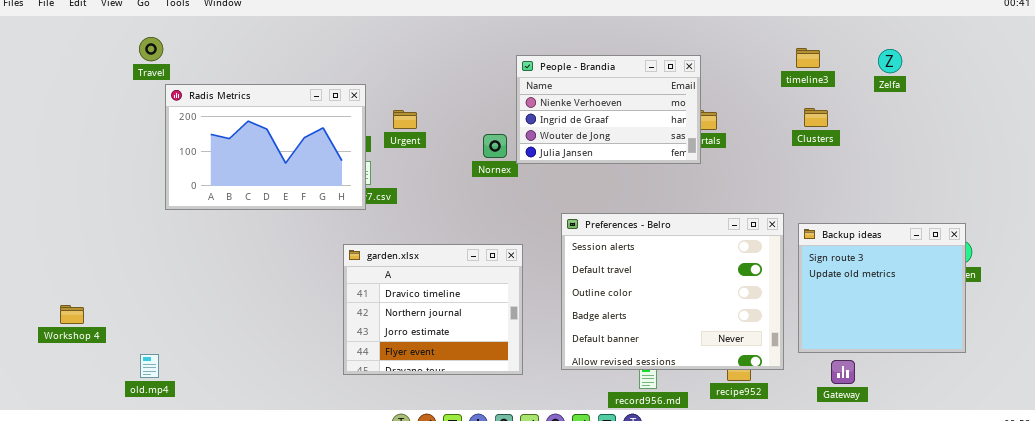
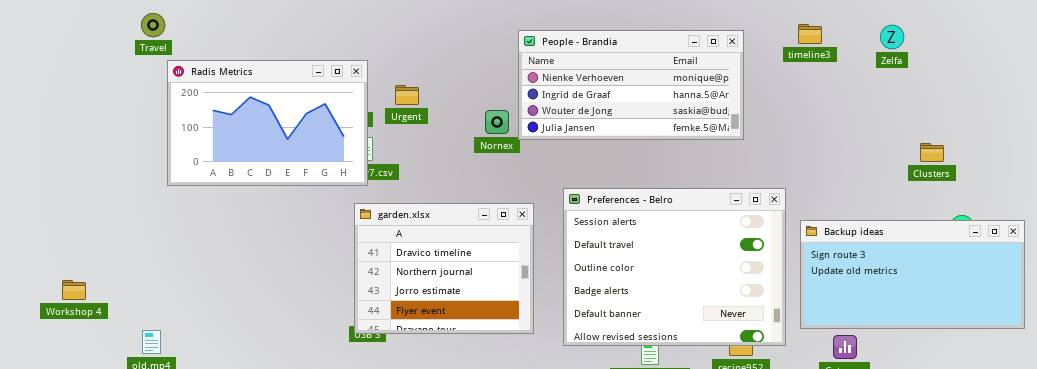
People - Brandia: [516,55,701,164] -> [518,30,744,140], resized
Clusters: [804,108,828,127] -> [920,143,944,162], moved
Backup ideas: [798,223,966,353] -> [800,220,1025,329], resized
garden.xlsx: [343,244,523,375] -> [354,203,534,334], moved

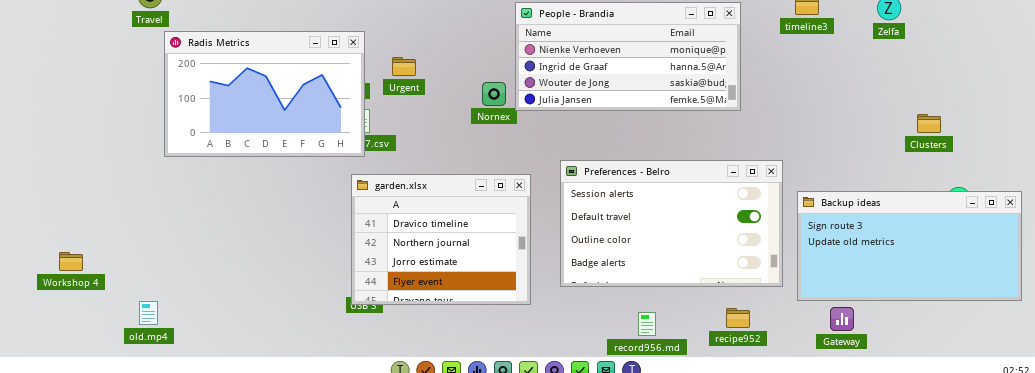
Preferences - Belro: [563,188,786,346] -> [560,160,783,287], resized

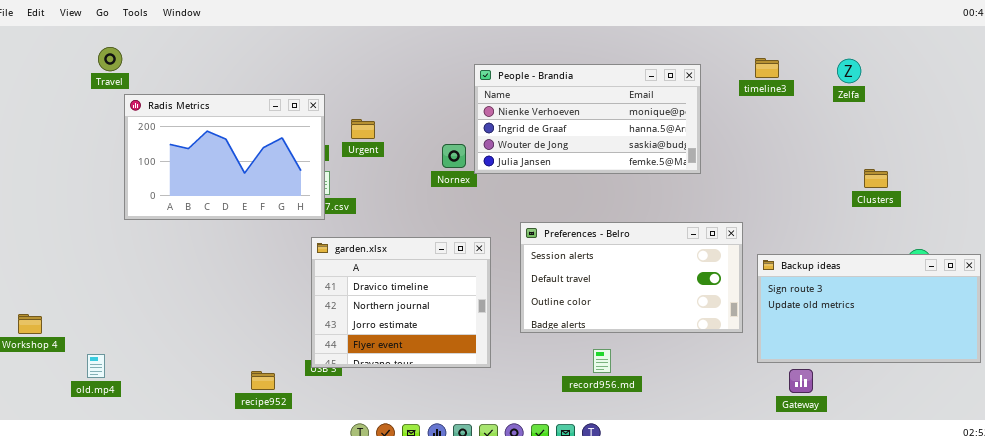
Clusters: [917,114,941,133] -> [864,169,888,188], moved
Preferences - Belro: [560,160,783,287] -> [520,222,743,333], resized
old.mp4: [139,301,158,325] -> [87,354,105,378], moved
recipe952: [726,308,750,328] -> [251,371,275,390], moved
record956.md: [638,312,656,336] -> [593,349,611,373], moved

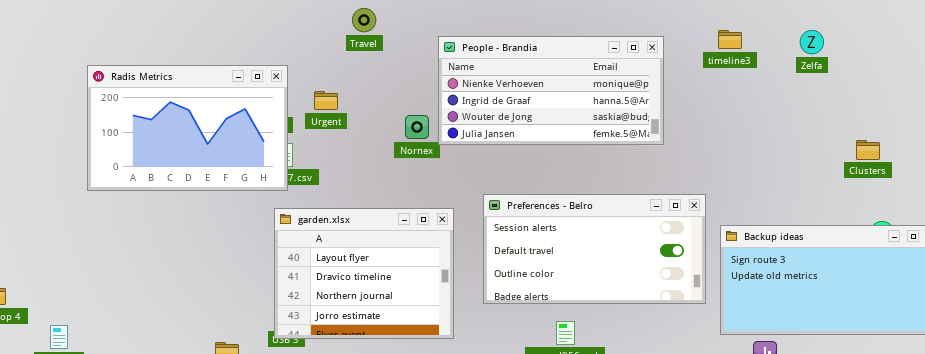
Travel: [98,47,122,71] -> [352,8,376,32], moved
Clusters: [864,169,888,188] -> [856,140,880,160], moved
garden.xlsx: [311,237,491,368] -> [274,208,454,339], scrolled up 1 row

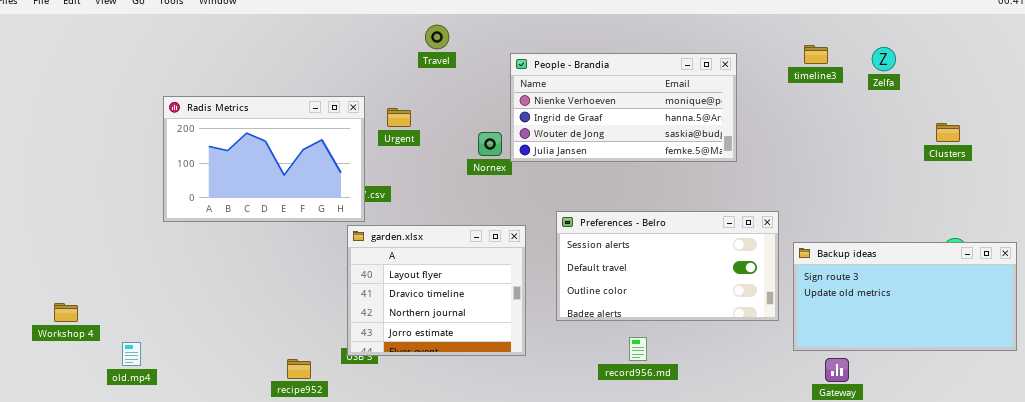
timeline3: [718,30,742,49] -> [804,45,828,64], moved
Radis Metrics: [87,65,288,191] -> [163,96,365,222], moved
Clusters: [856,140,880,160] -> [936,123,960,142], moved

